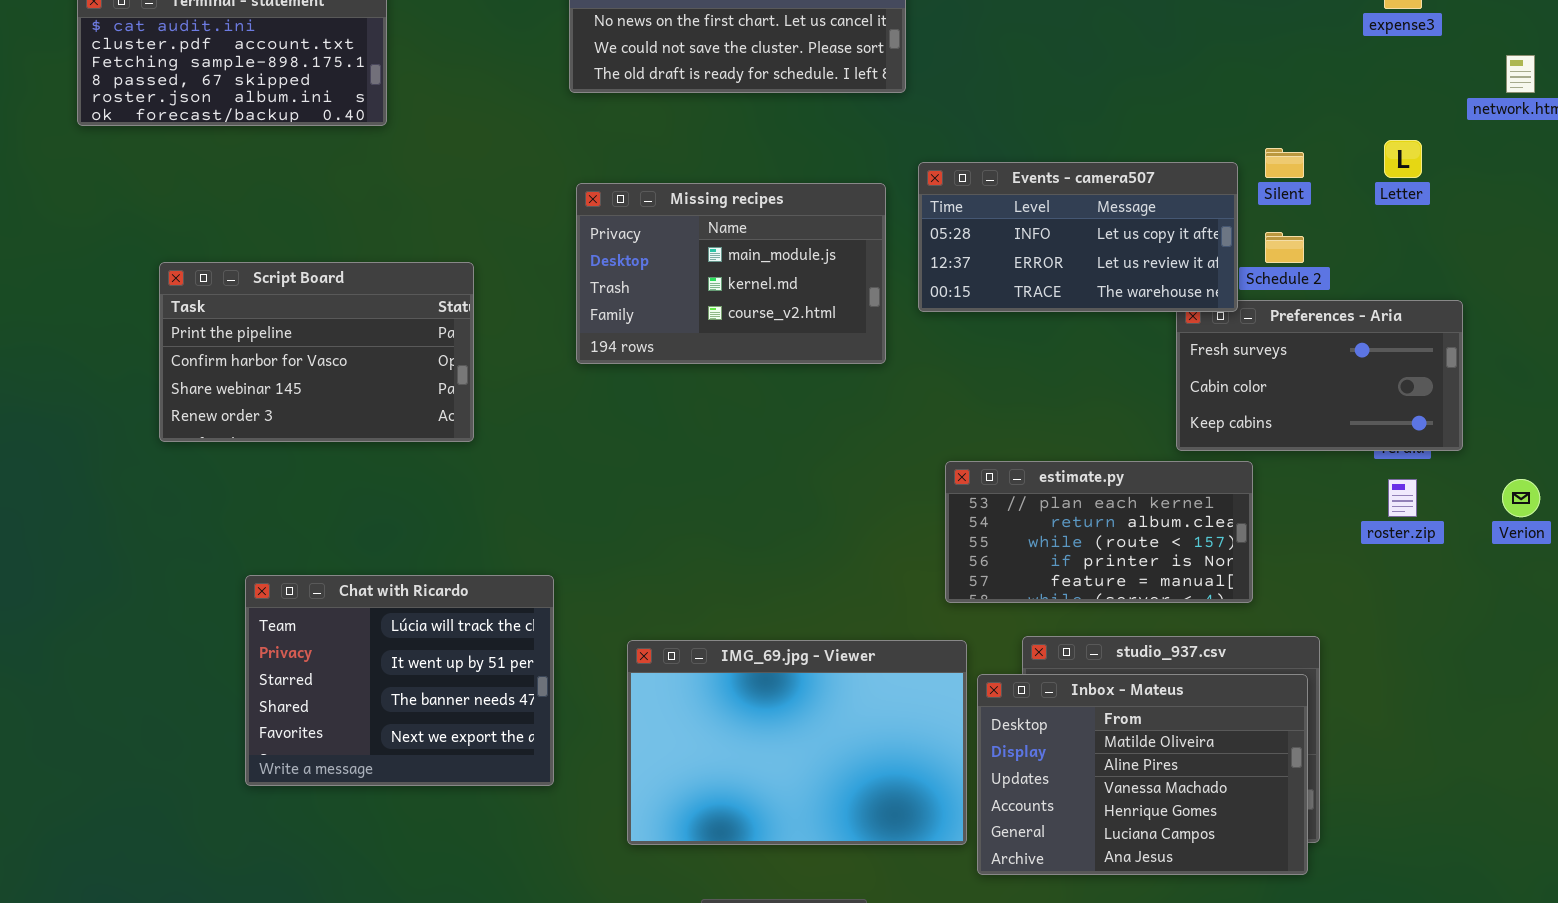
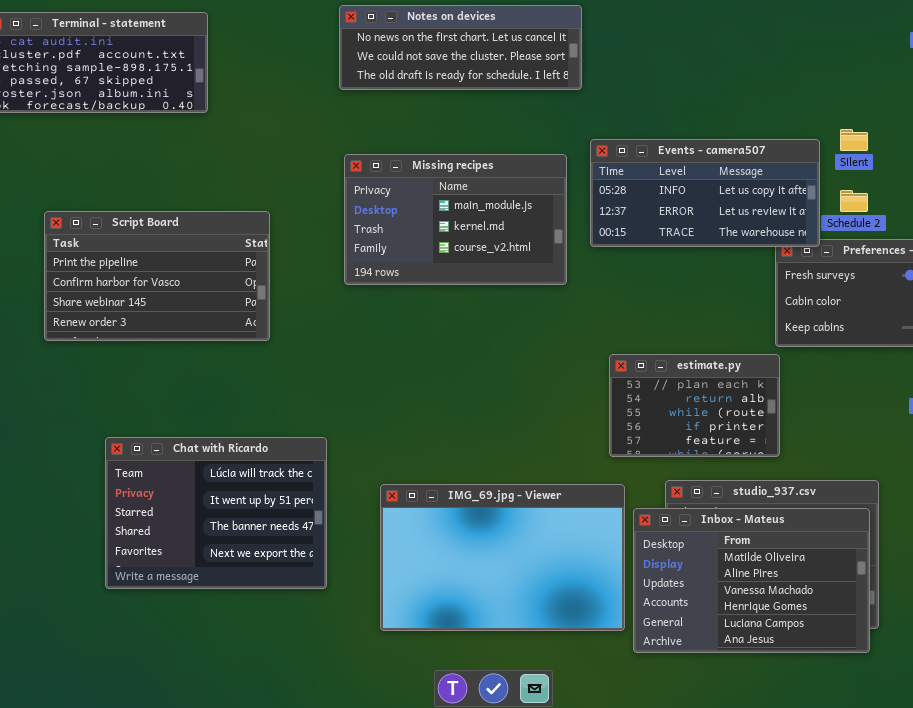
estimate.py: [945,461,1253,603] -> [609,354,780,457], resized

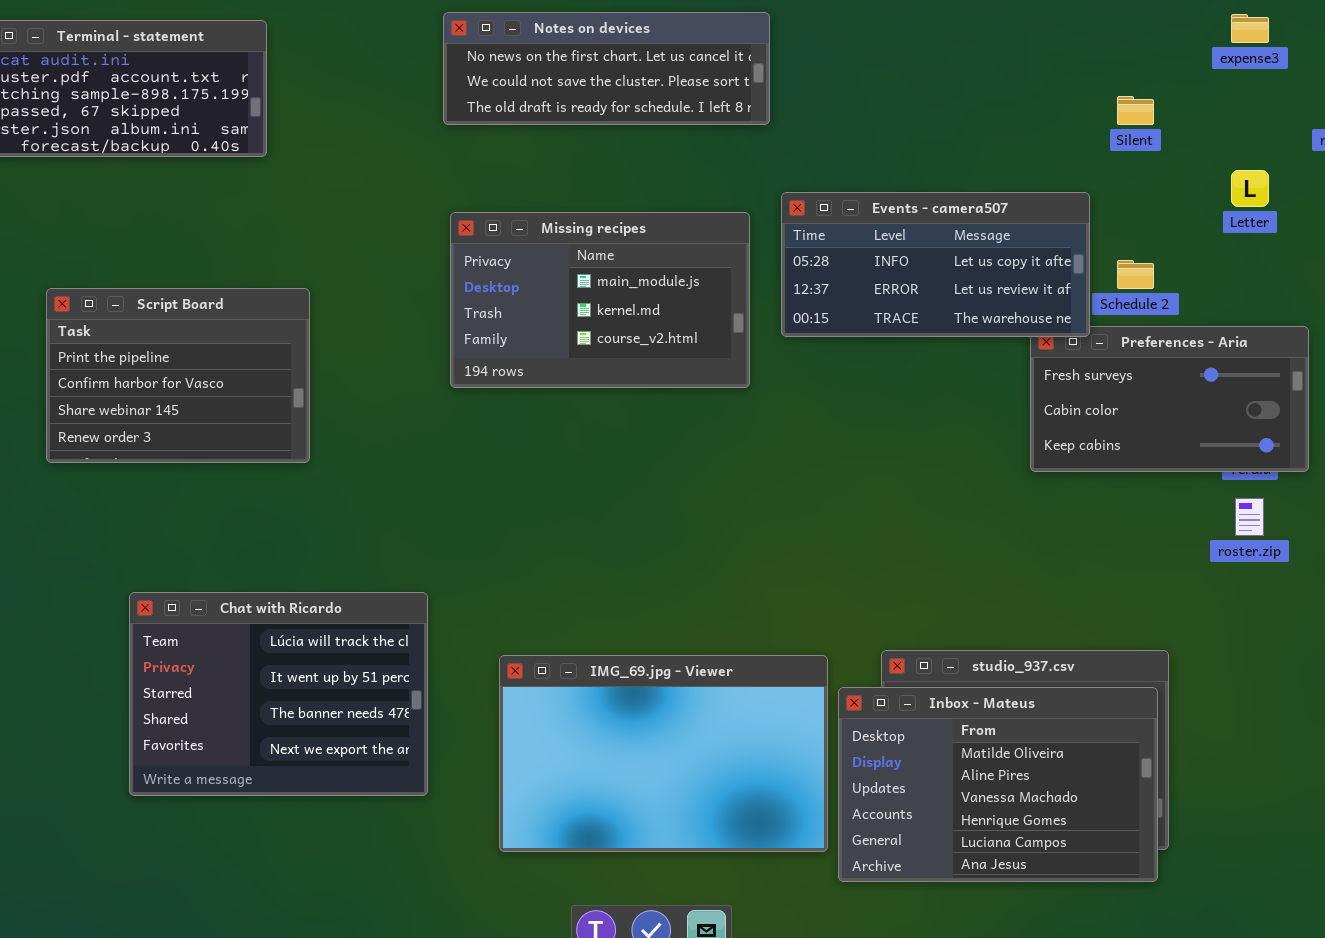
Silent: [840,129,868,151] -> [1117,96,1154,125], moved
Script Board: [44,211,270,341] -> [46,288,310,463], resized
estimate.py: [609,354,780,457] -> none, closed

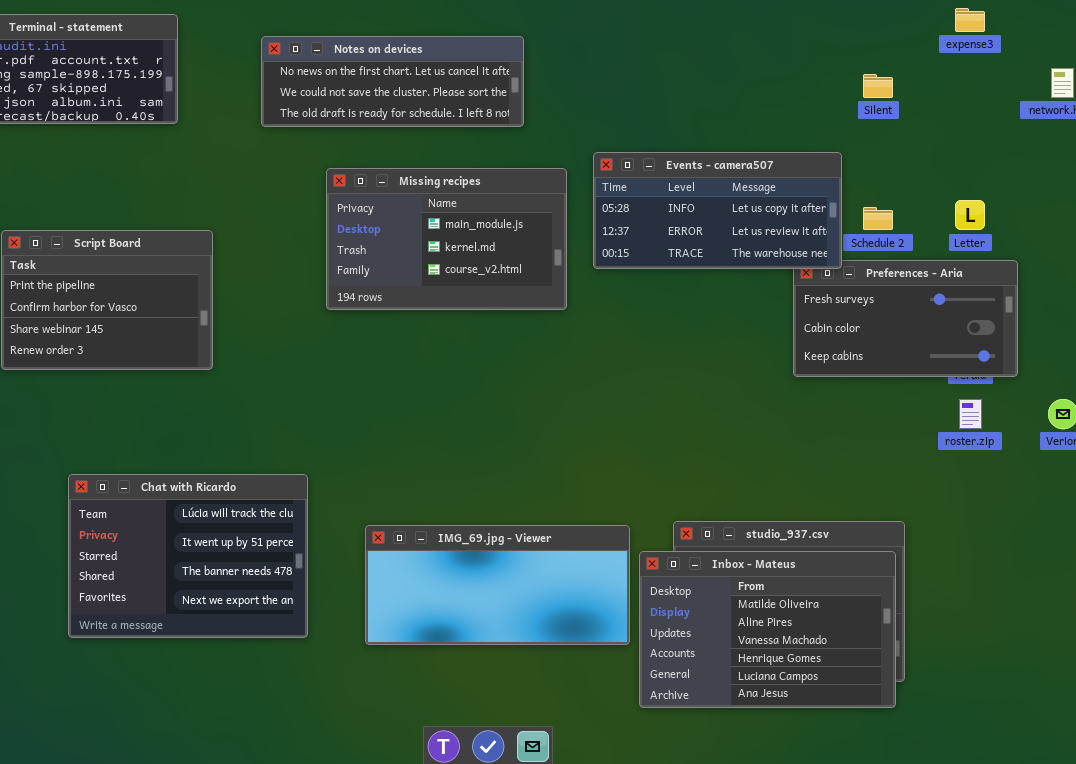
Notes on devices: [443,12,770,125] -> [261,36,524,127], moved
Letter: [1231,170,1269,207] -> [955,200,985,230], moved
IMG_69.jpg - Viewer: [499,655,828,852] -> [365,525,630,645], resized

